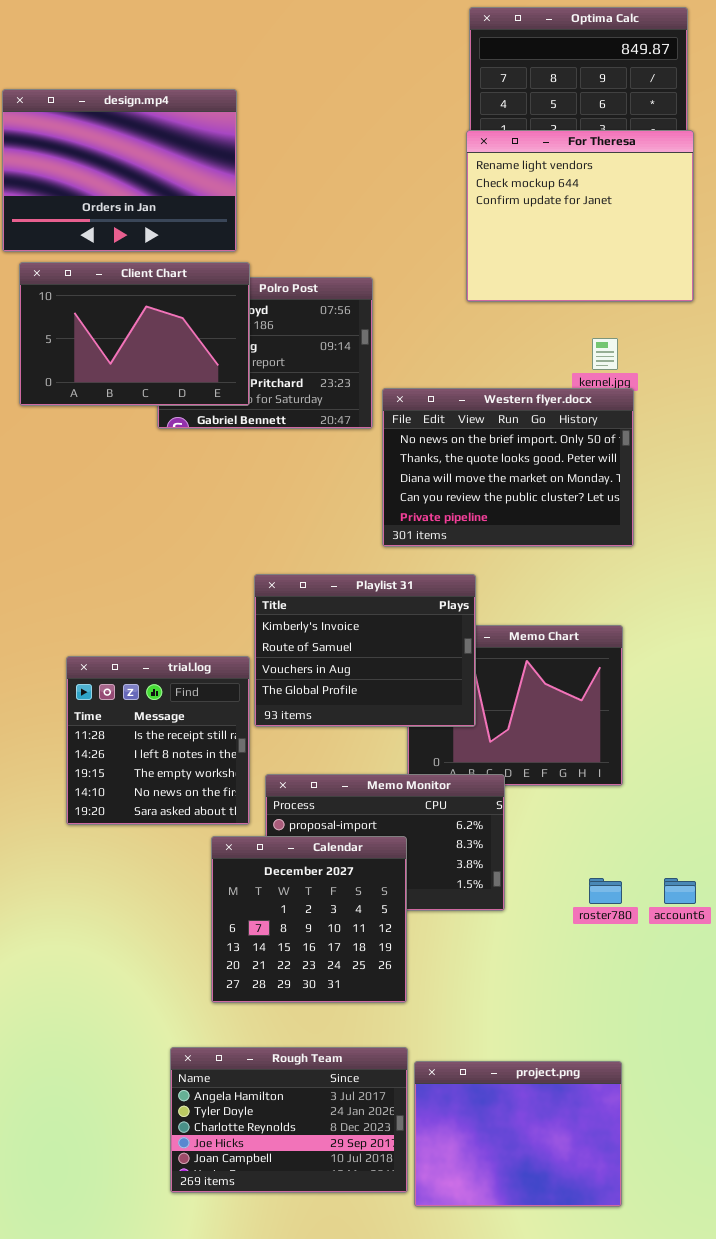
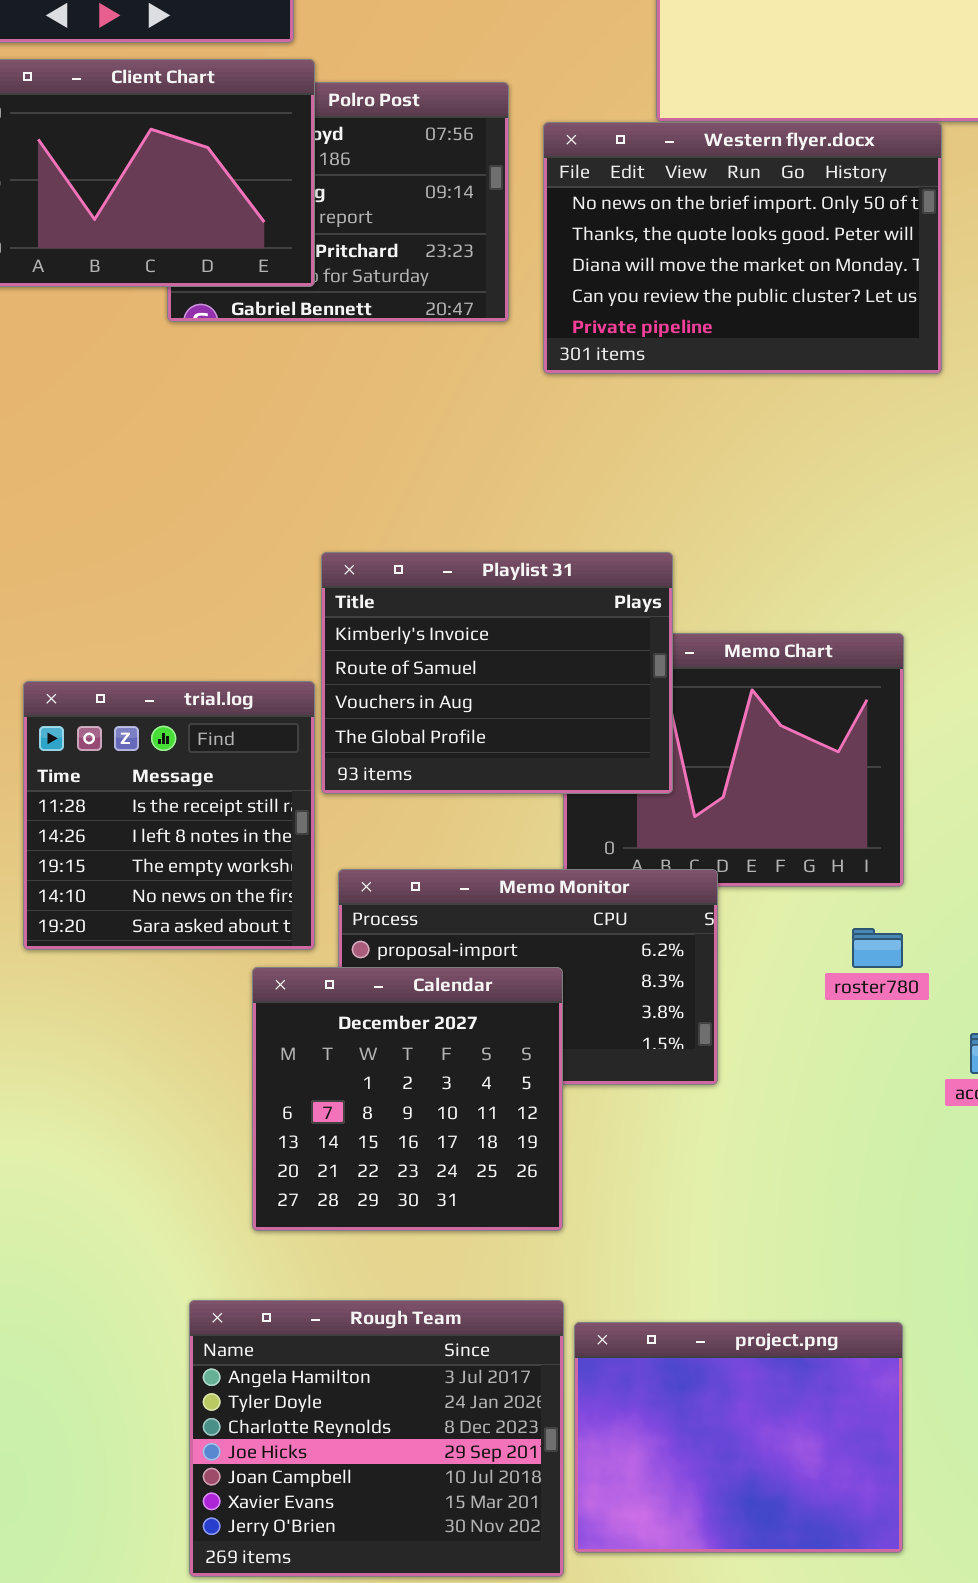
Western flyer.docx: [382,388,634,547] -> [543,122,942,374], moved
roster780: [589,878,622,904] -> [852,928,903,968], moved
Rough Team: [170,1047,408,1193] -> [189,1300,564,1577], resized

